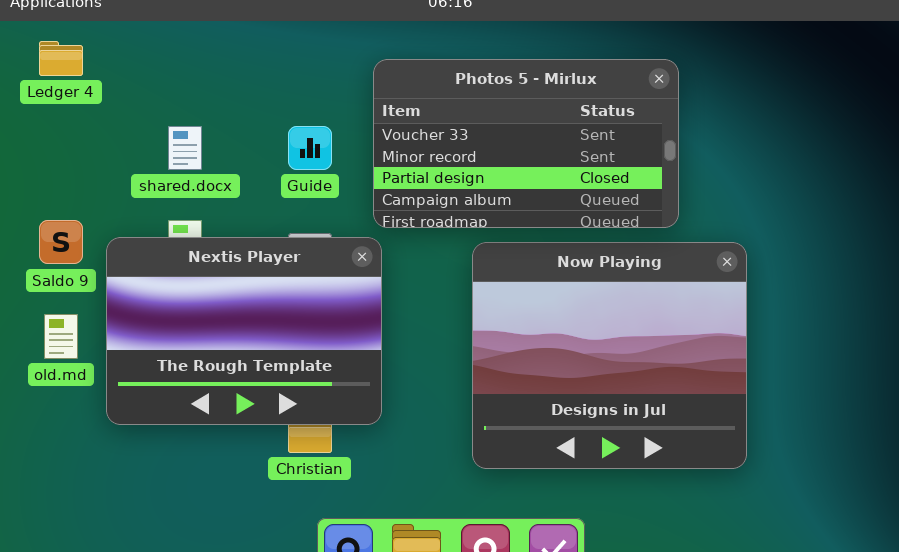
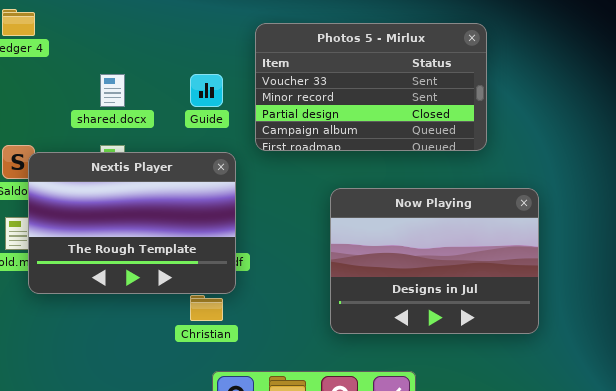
Nextis Player: [106,237,382,425] -> [28,152,236,294], moved
Now Playing: [472,242,747,469] -> [330,188,539,334], resized

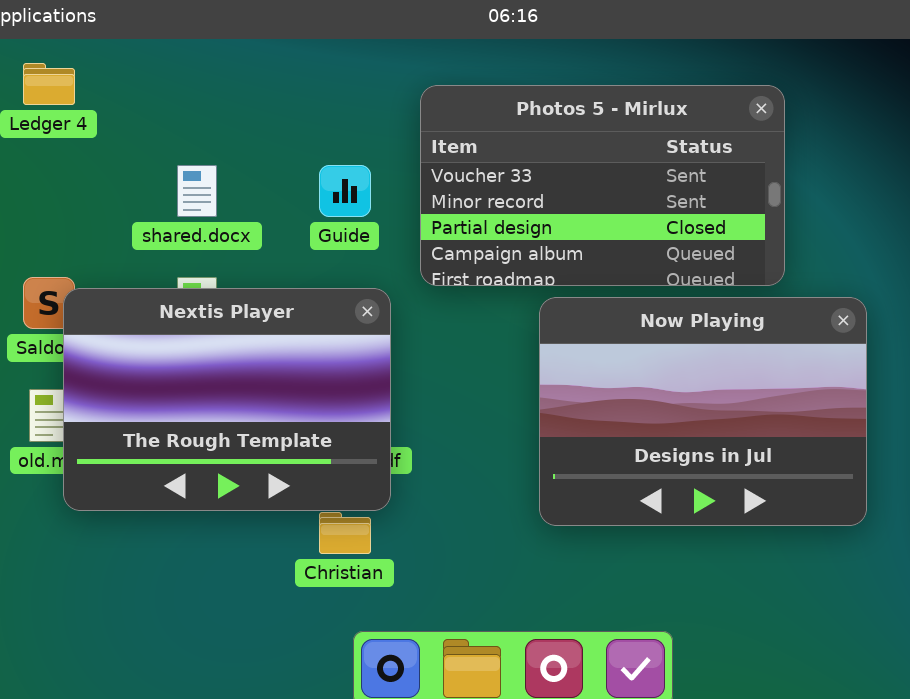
Now Playing: [330,188,539,334] -> [539,297,867,526], moved

